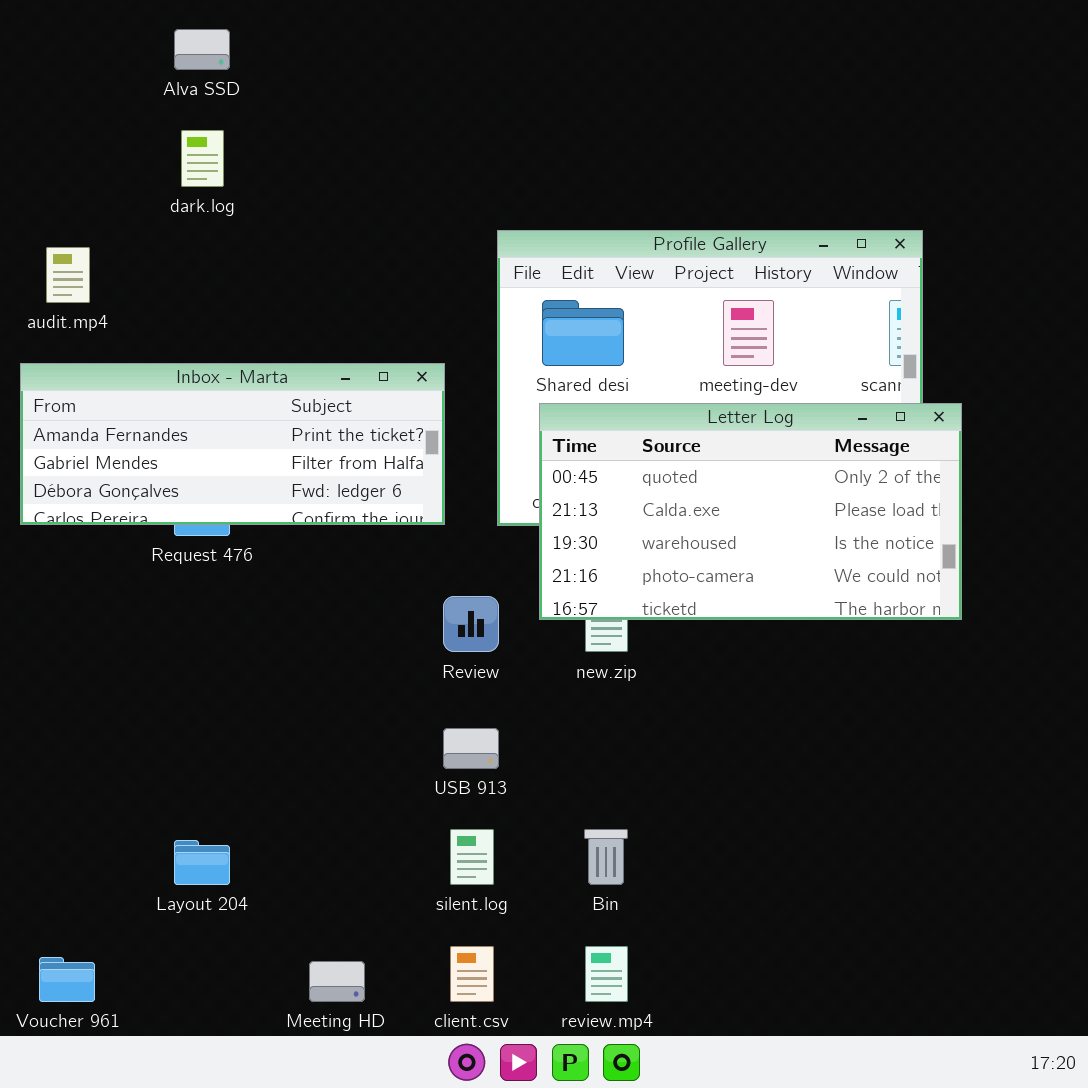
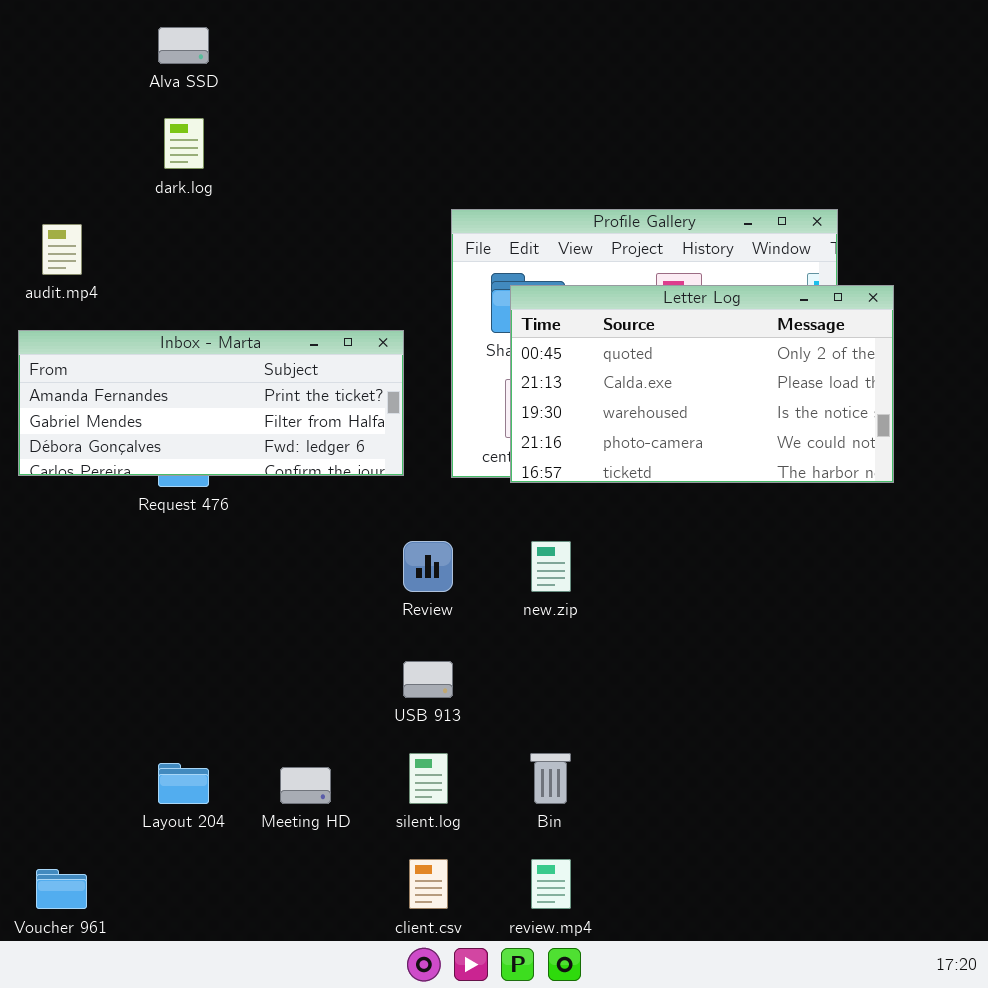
Letter Log: [539,403,962,620] -> [510,285,894,483], moved
Meeting HD: [309,961,365,1002] -> [280,767,331,804], moved

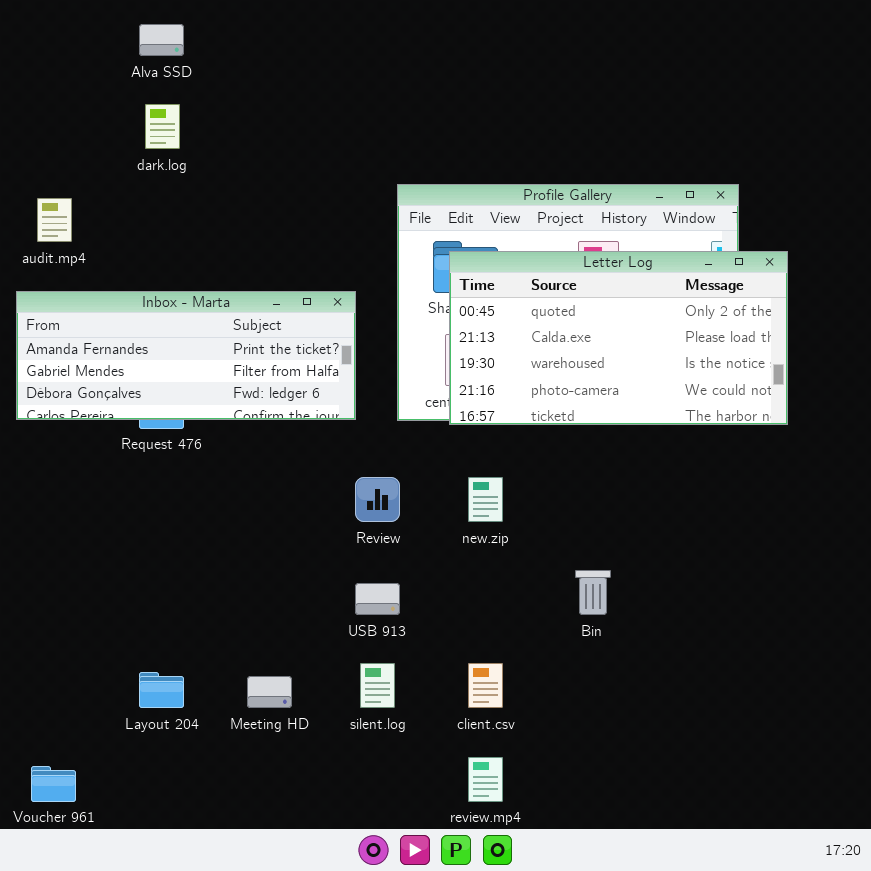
Bin: [530,753,571,804] -> [575,570,611,615], moved
client.csv: [409,859,448,909] -> [468,663,503,708], moved

